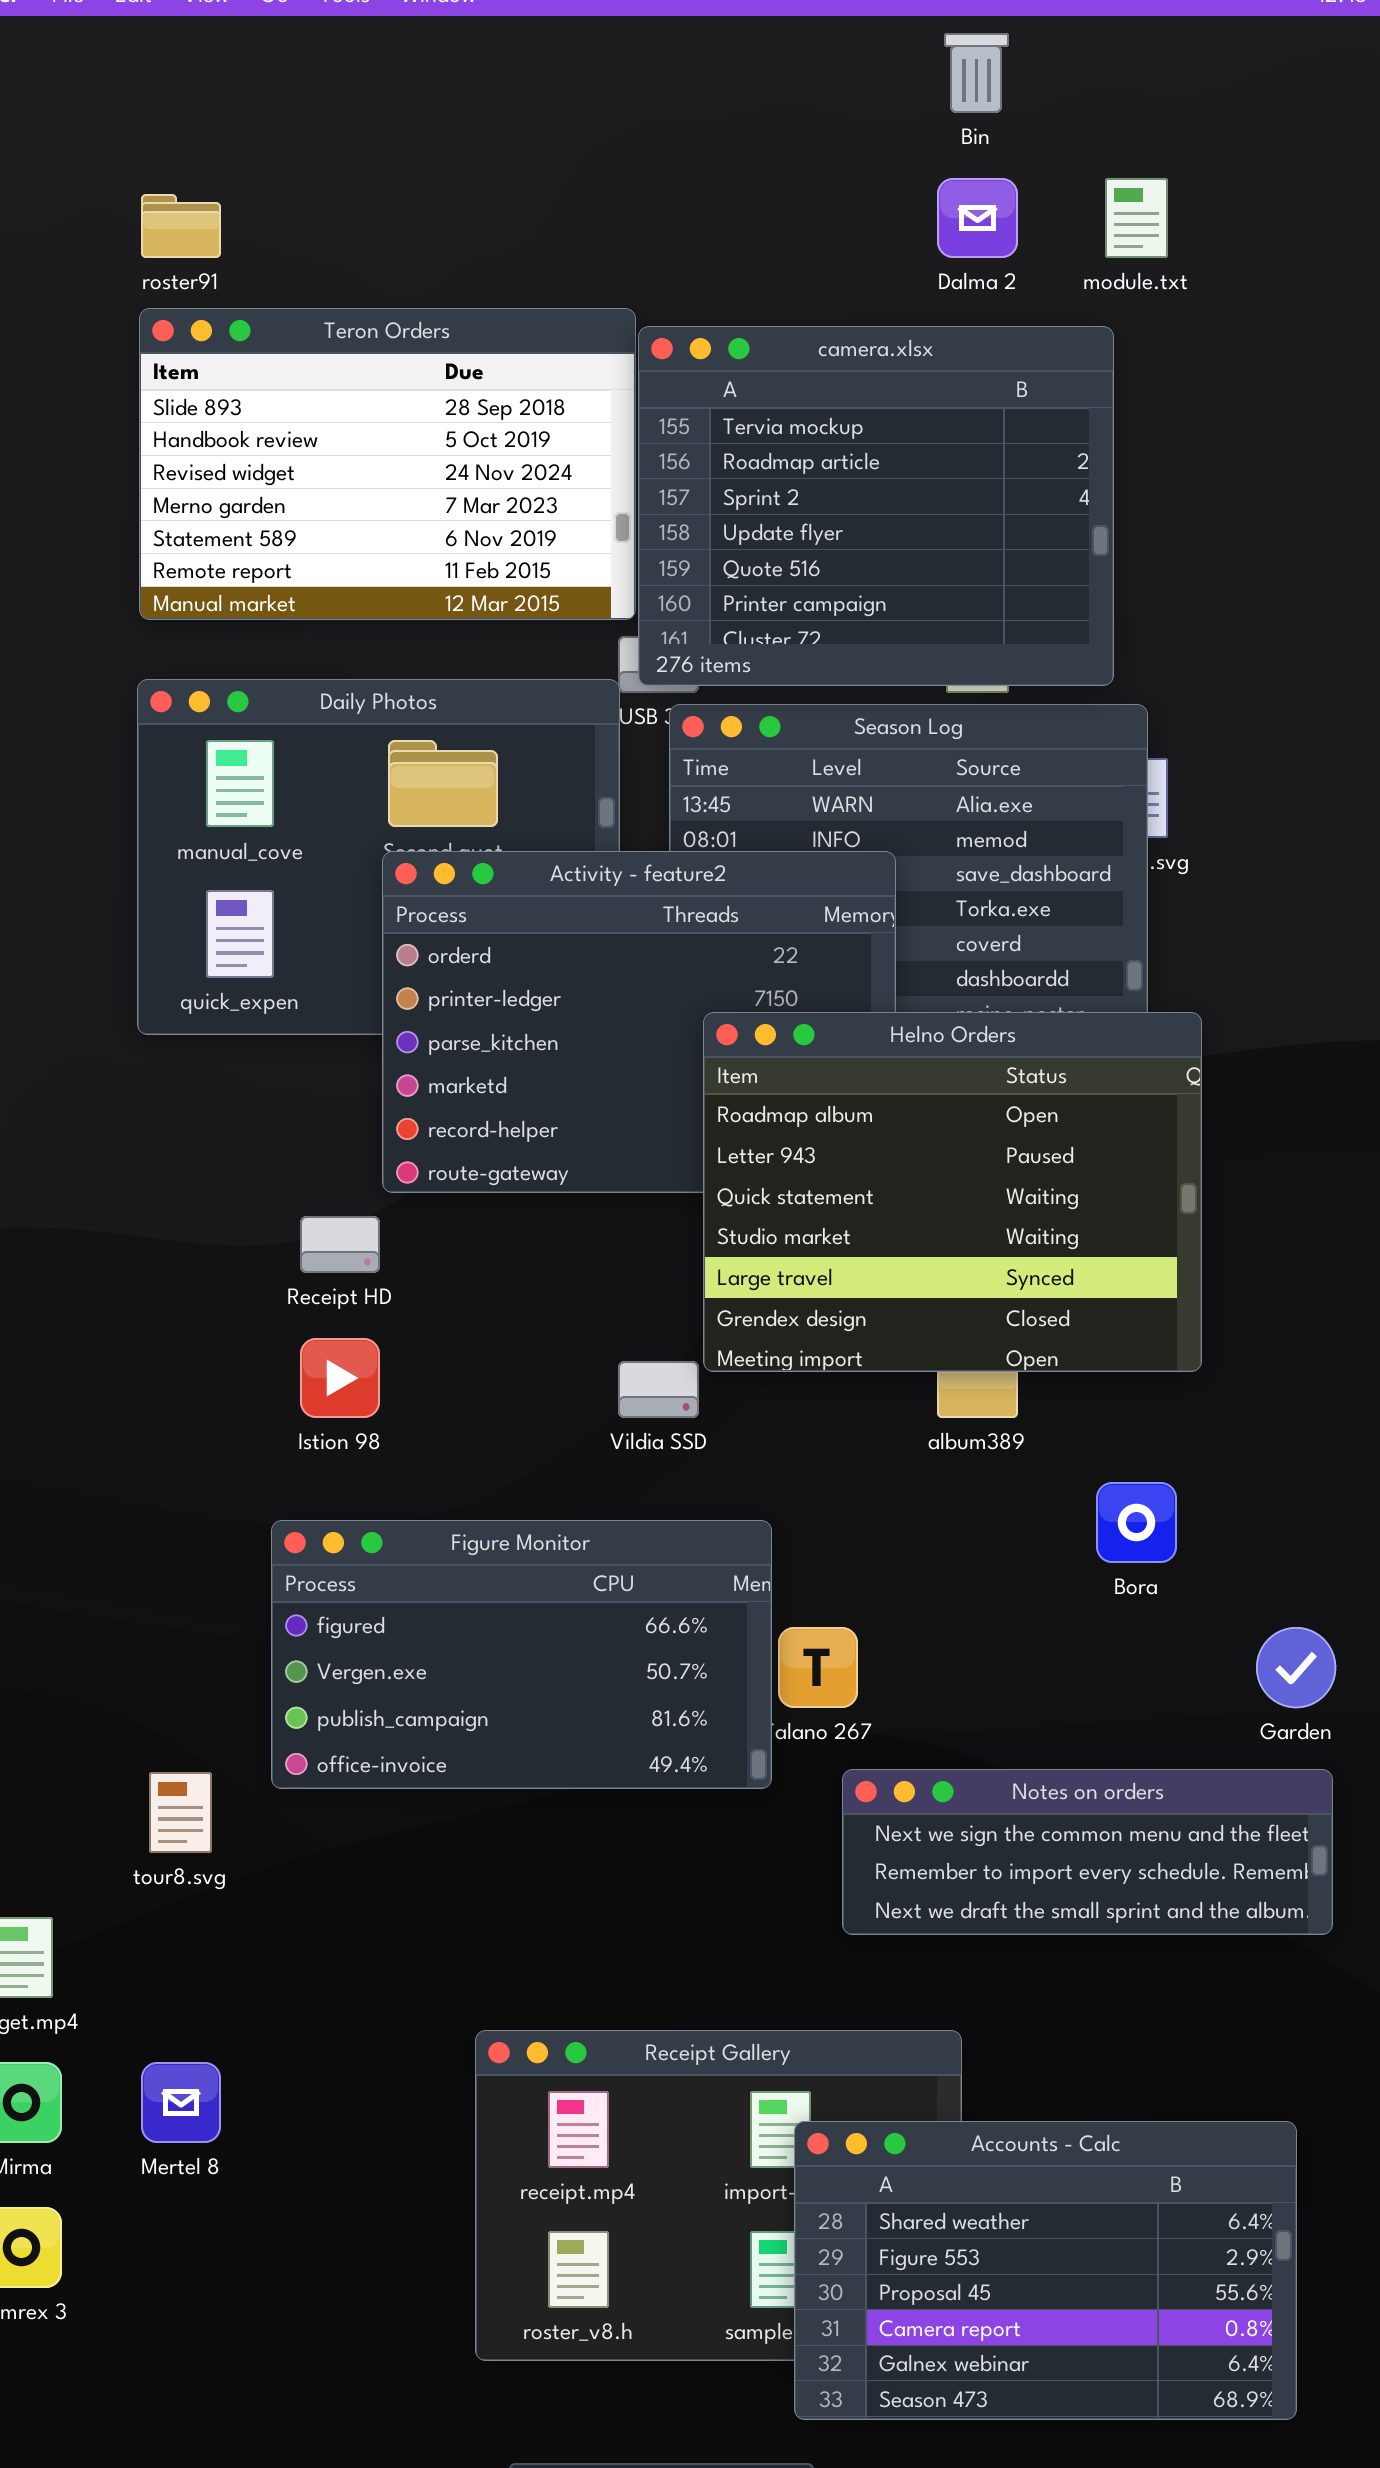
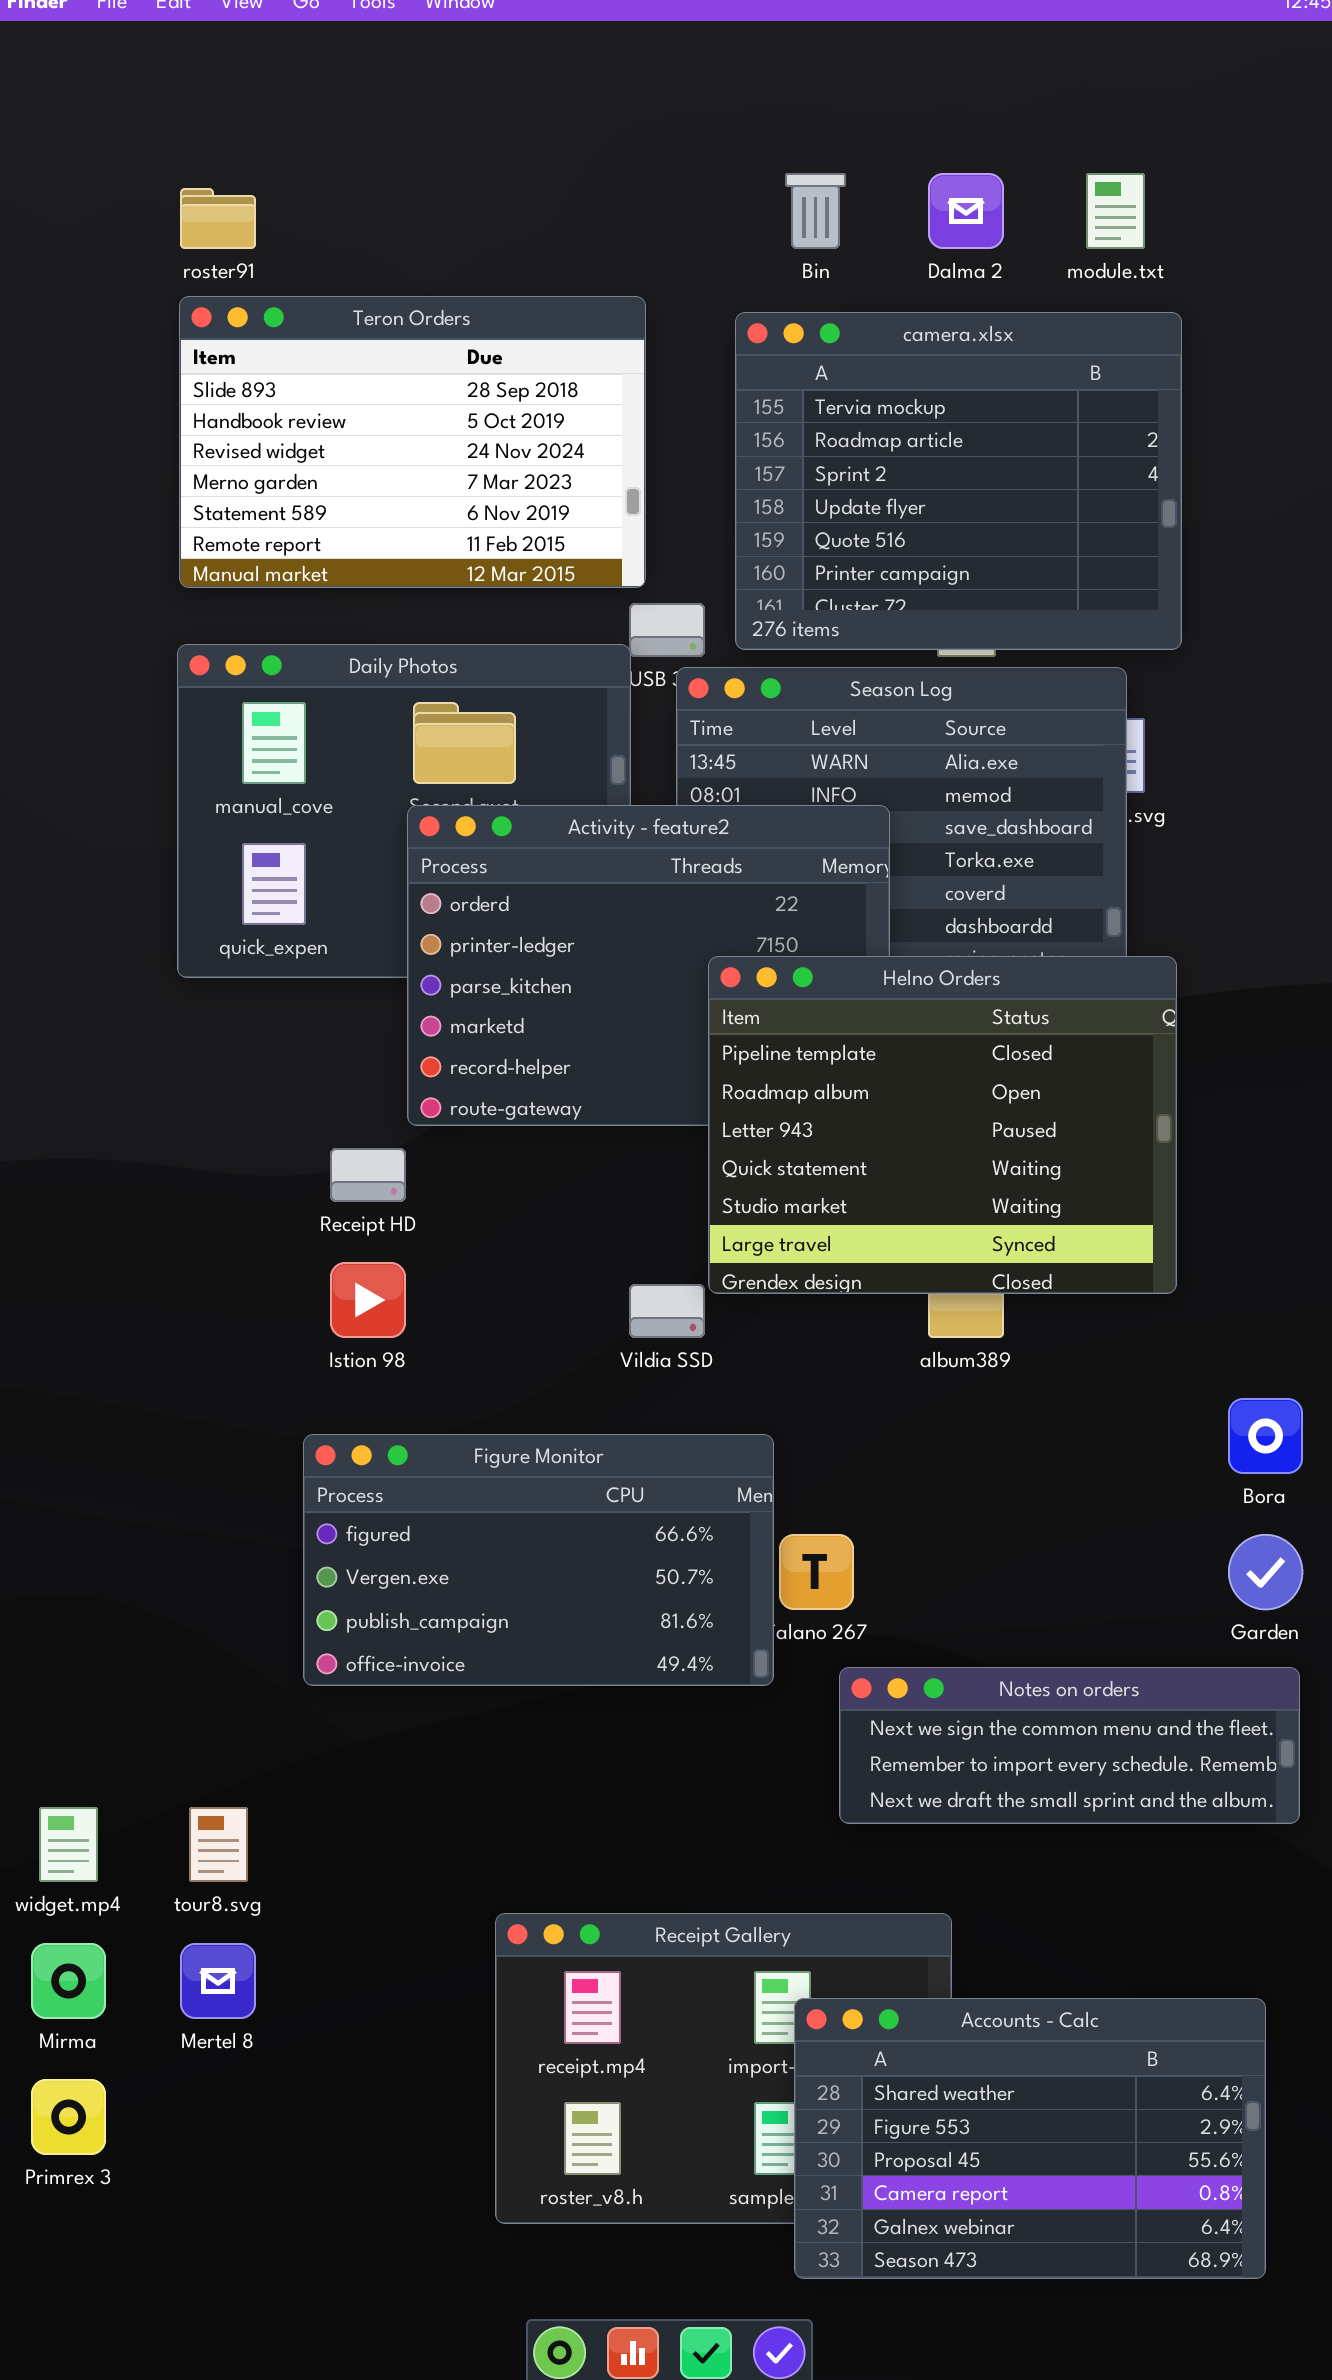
Bin: [944,33,1009,113] -> [785,173,846,249], moved
camera.xlsx: [638,326,1114,686] -> [735,312,1182,650], moved
Helno Orders: [703,1012,1202,1372] -> [708,956,1177,1294], scrolled up 1 row
Bora: [1096,1482,1177,1563] -> [1228,1398,1303,1474], moved
tour8.svg: [149,1772,212,1853] -> [189,1807,248,1882], moved

